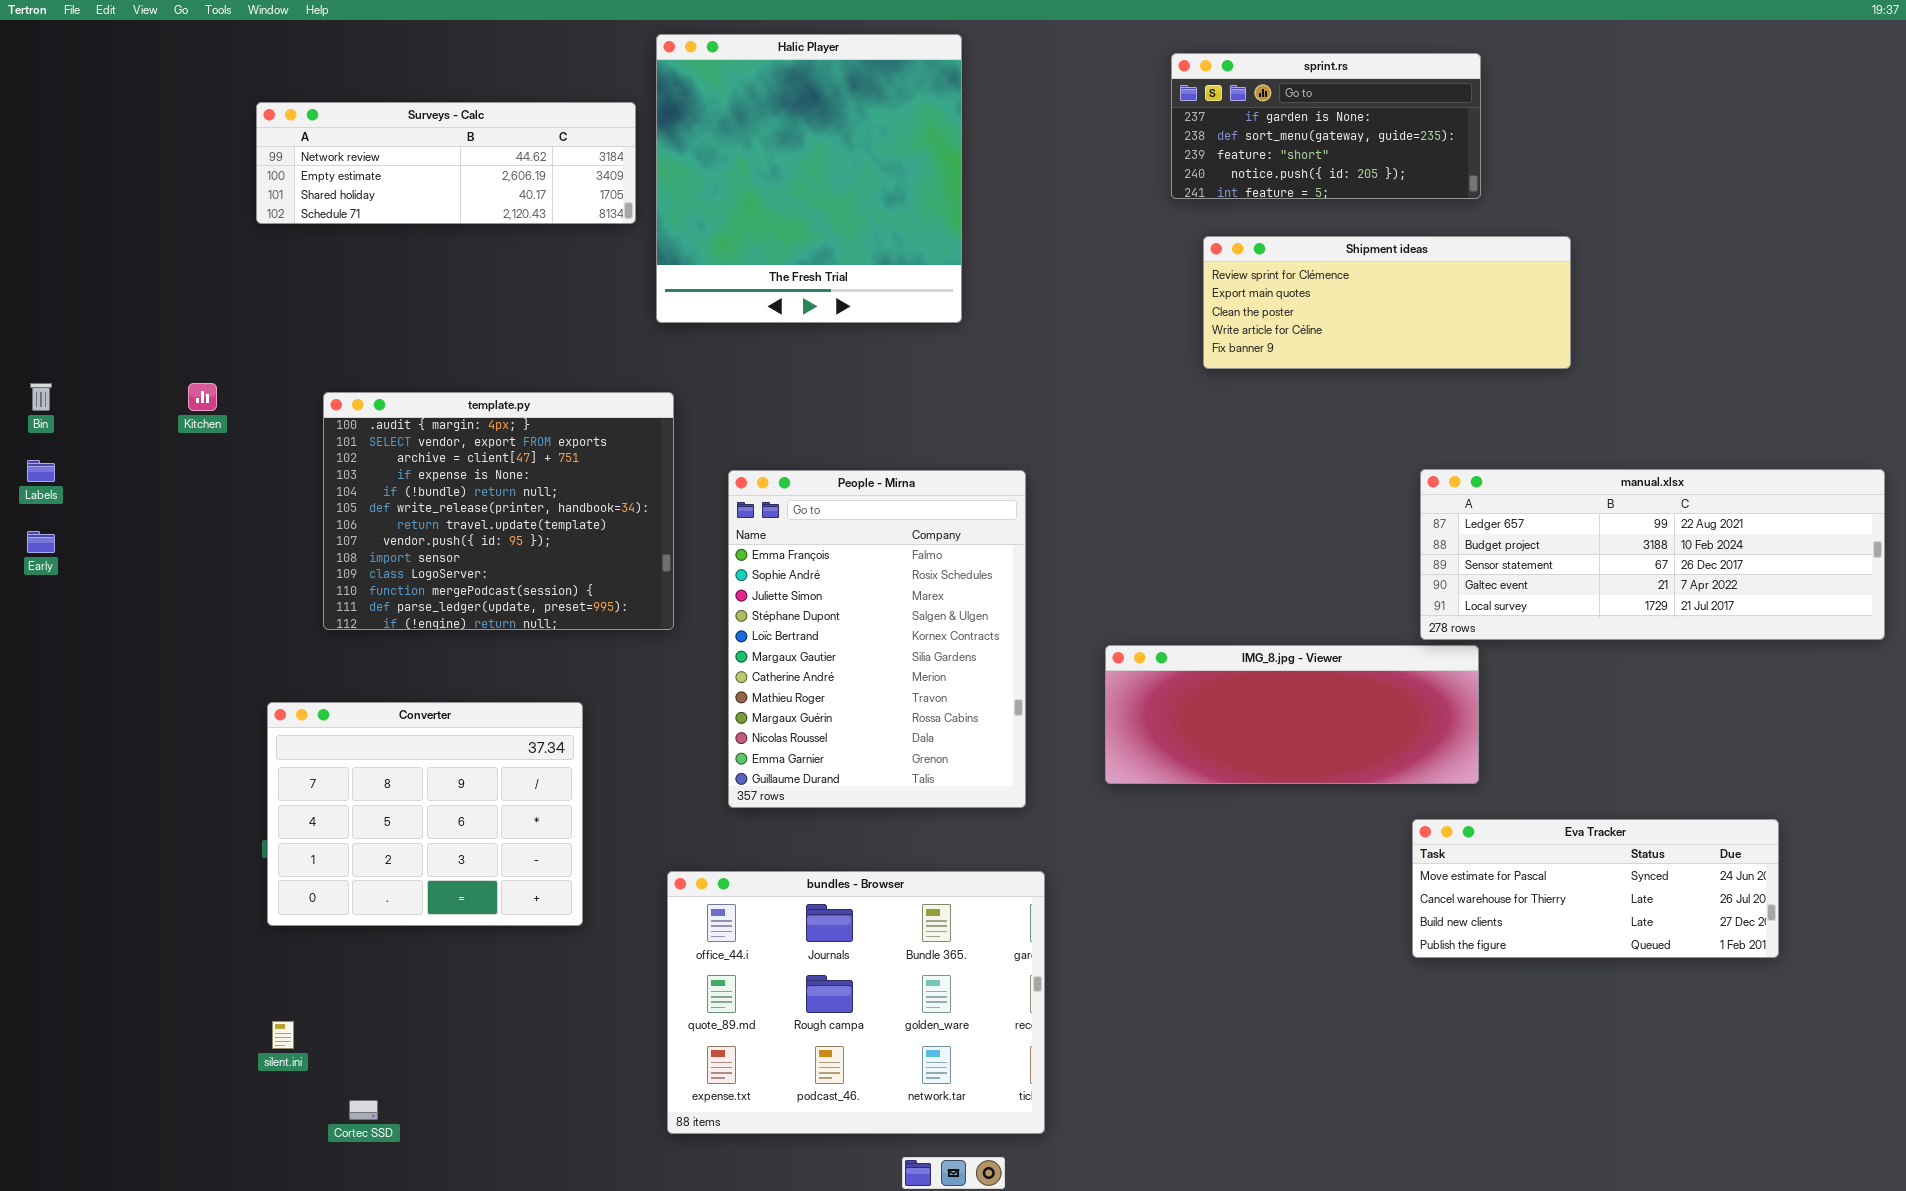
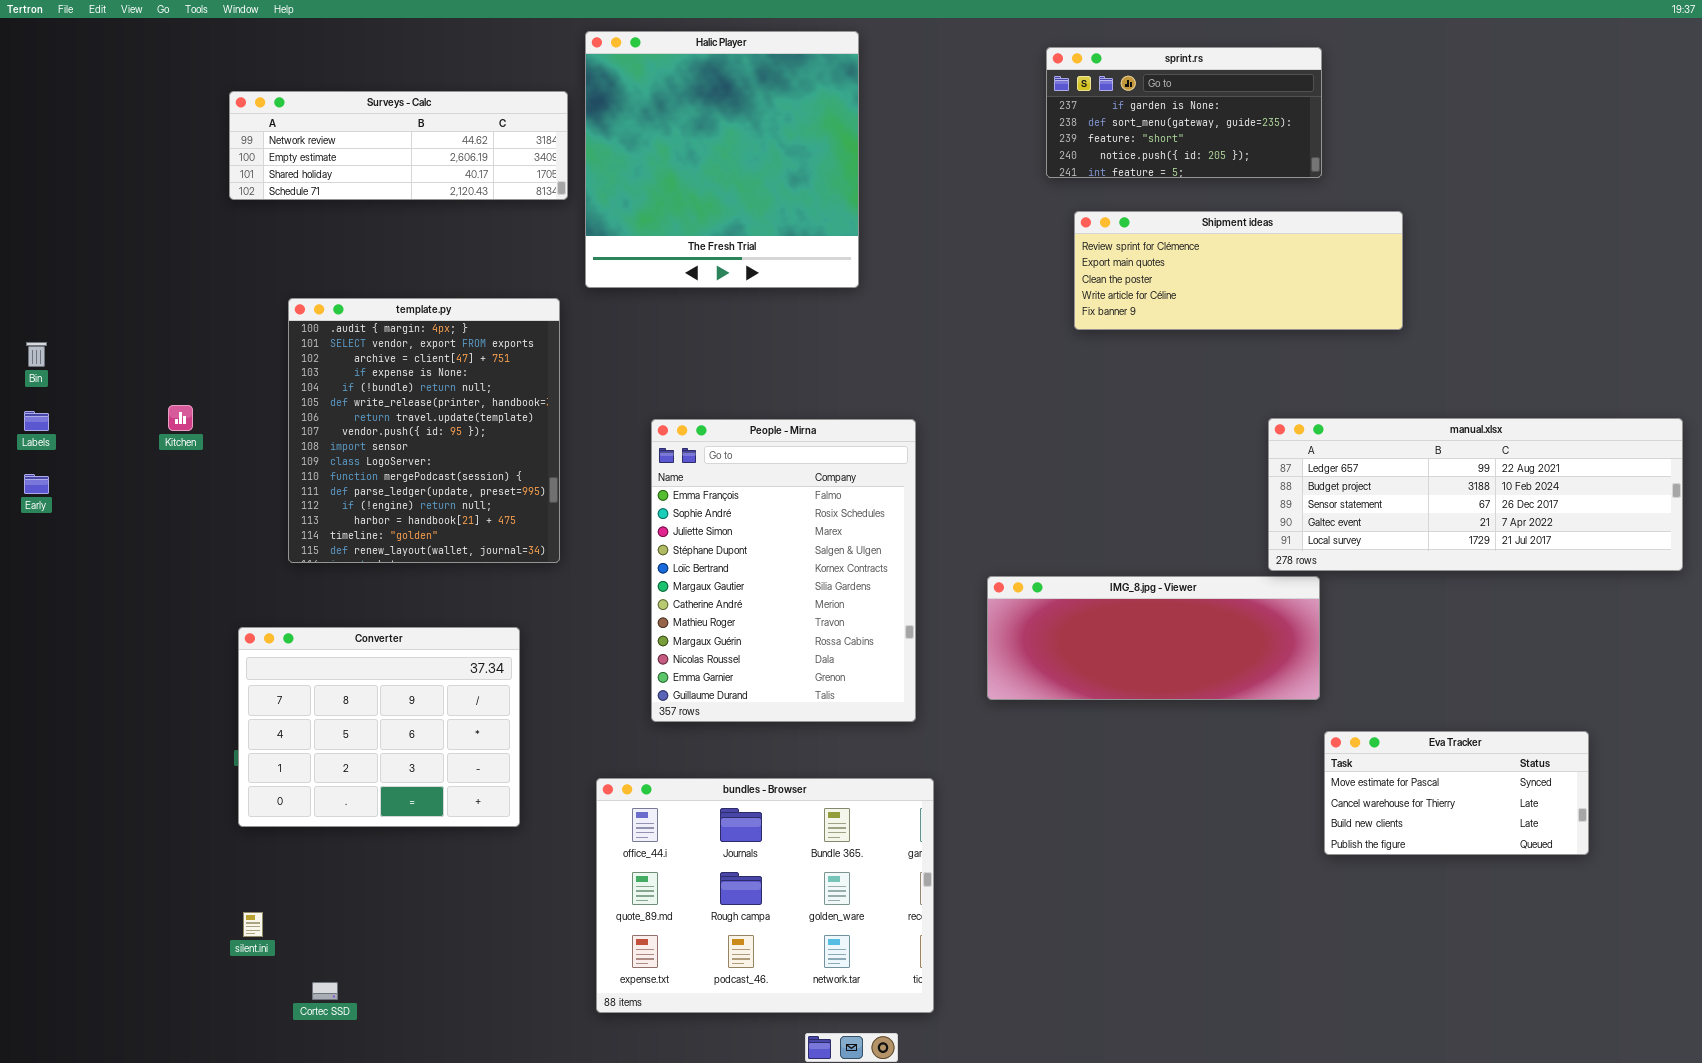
Kitchen: [188,383,217,411] -> [168,405,193,431], moved
template.py: [323,392,674,630] -> [288,298,560,563], resized
Eva Tracker: [1412,819,1779,958] -> [1324,731,1589,855], resized

